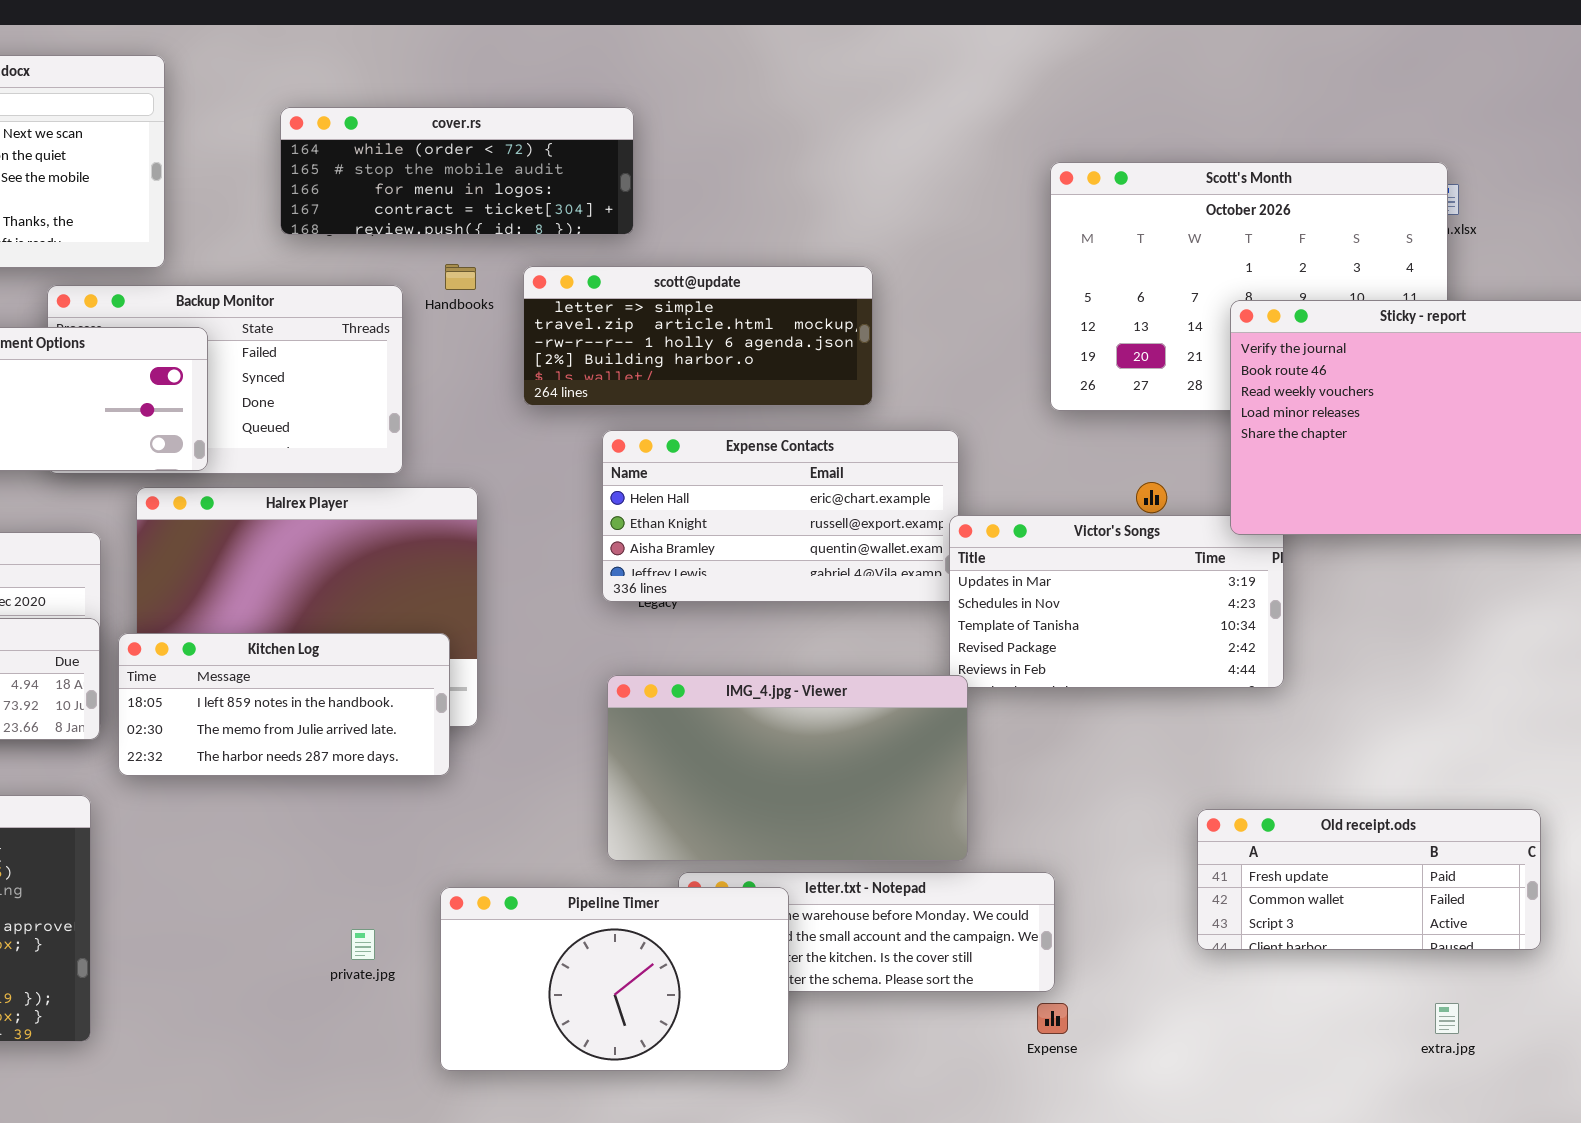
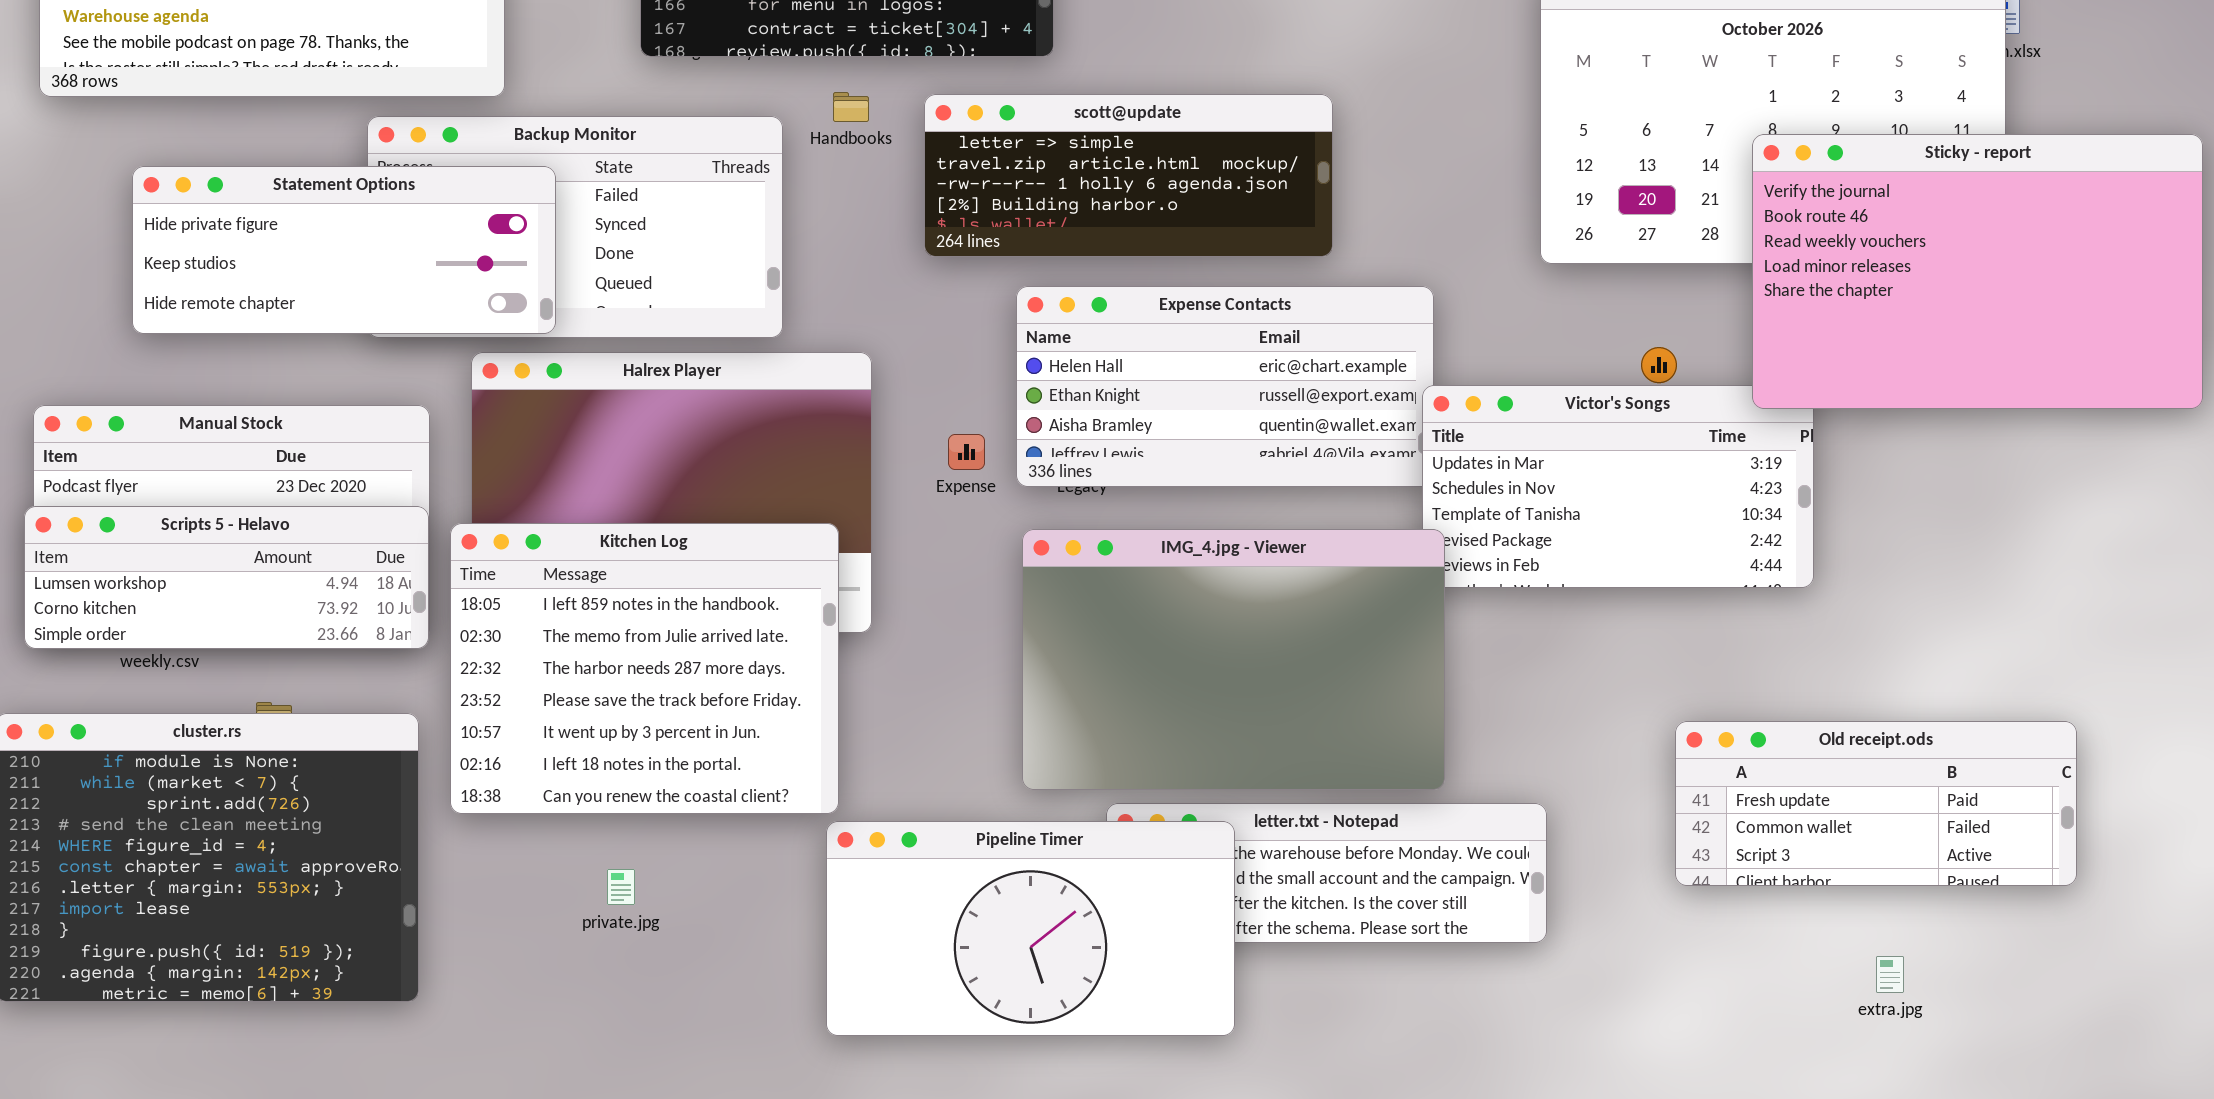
Kitchen Log: [118,633,450,776] -> [450,523,839,814], resized
IMG_4.jpg - Viewer: [607,675,968,861] -> [1022,529,1445,790], resized
Old receipt.ods: [1197,809,1541,950] -> [1675,721,2077,886], moved
private.jpg: [351,929,375,960] -> [607,869,635,905], moved
Expense: [1037,1003,1068,1034] -> [948,434,985,470], moved
extra.jpg: [1435,1003,1459,1034] -> [1876,956,1904,993], moved

